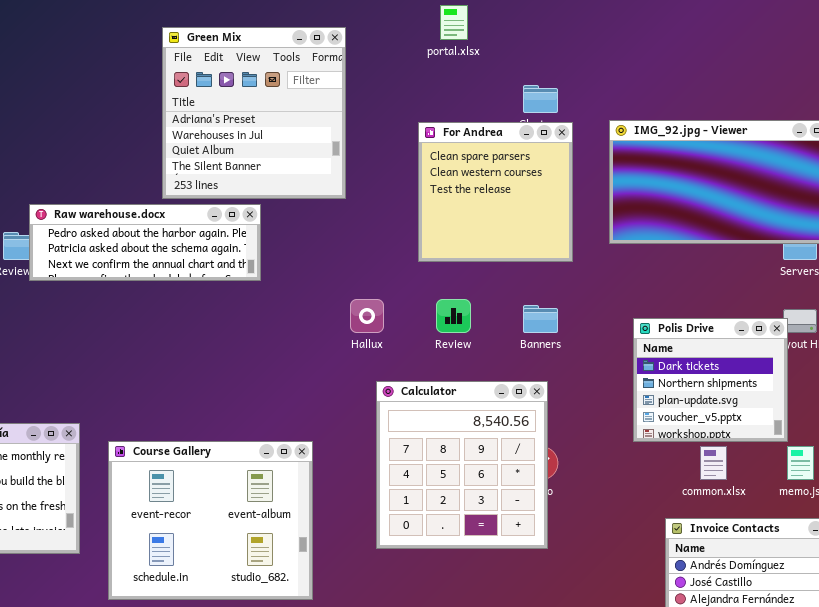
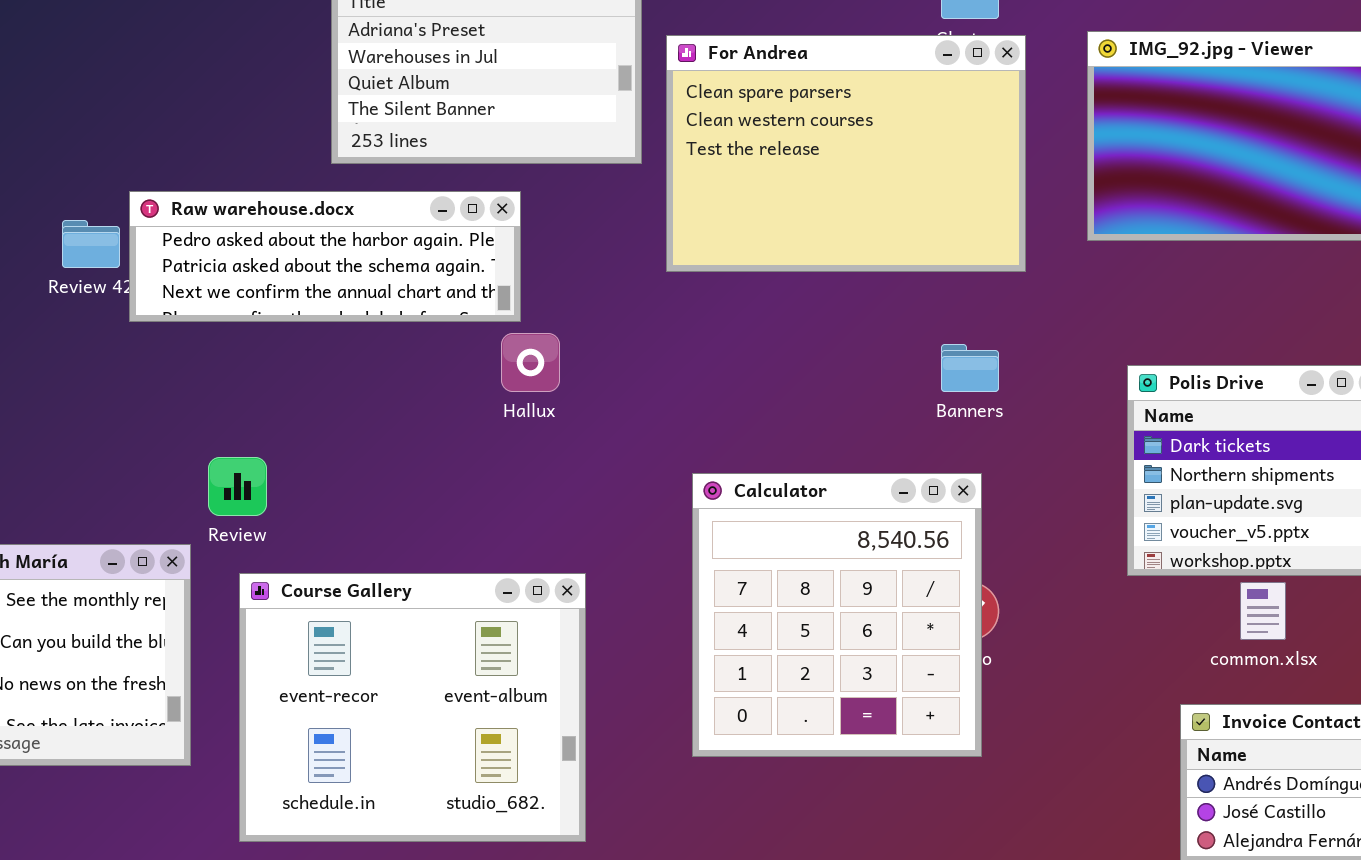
For Andrea: [418,122,573,262] -> [666,35,1026,272], resized
Raw warehouse.docx: [29,204,261,281] -> [129,191,521,322], moved
Hallux: [350,299,384,333] -> [501,333,560,392], moved
Review: [436,299,471,333] -> [208,457,267,516], moved

